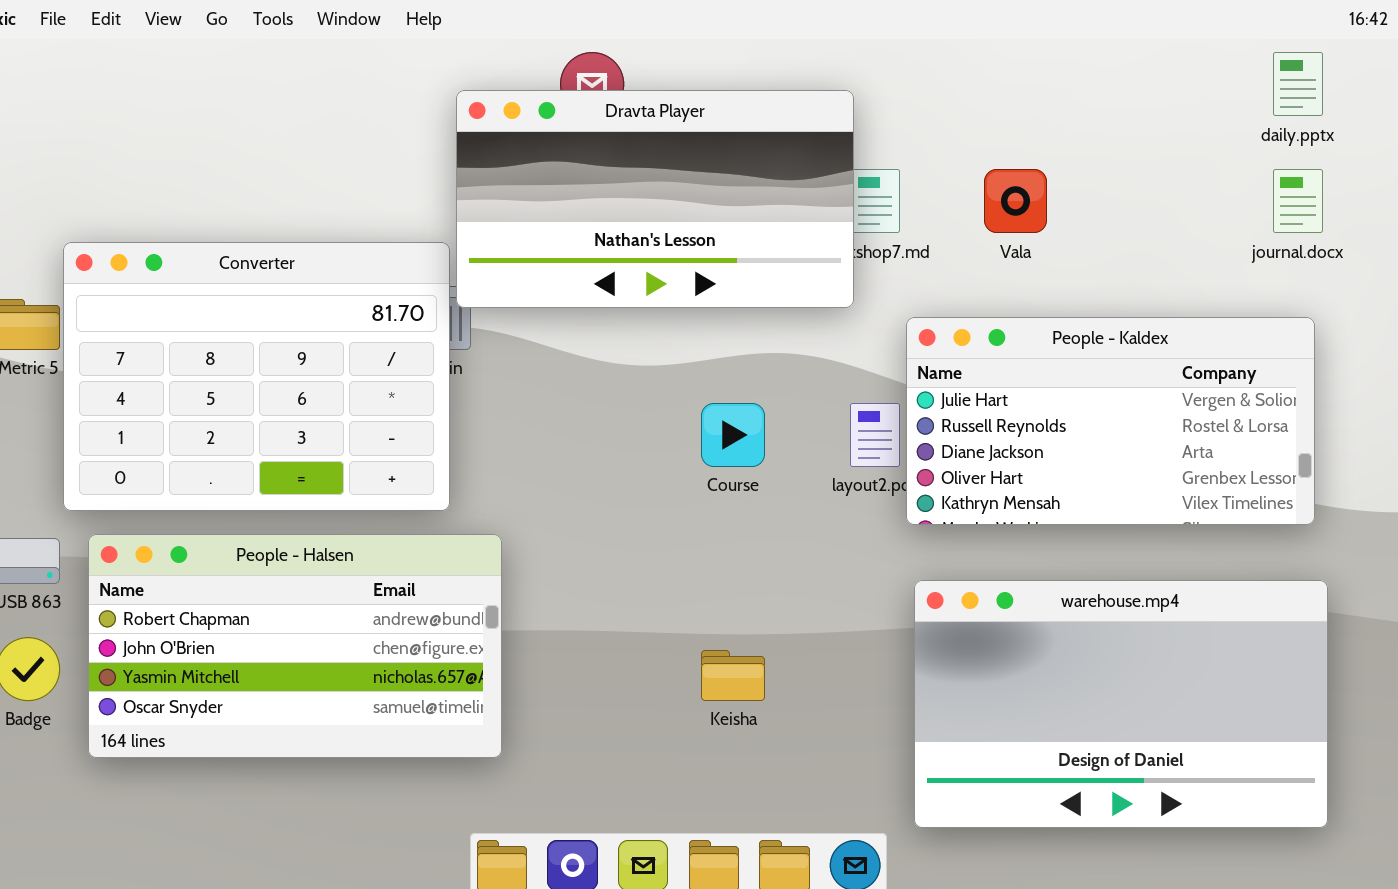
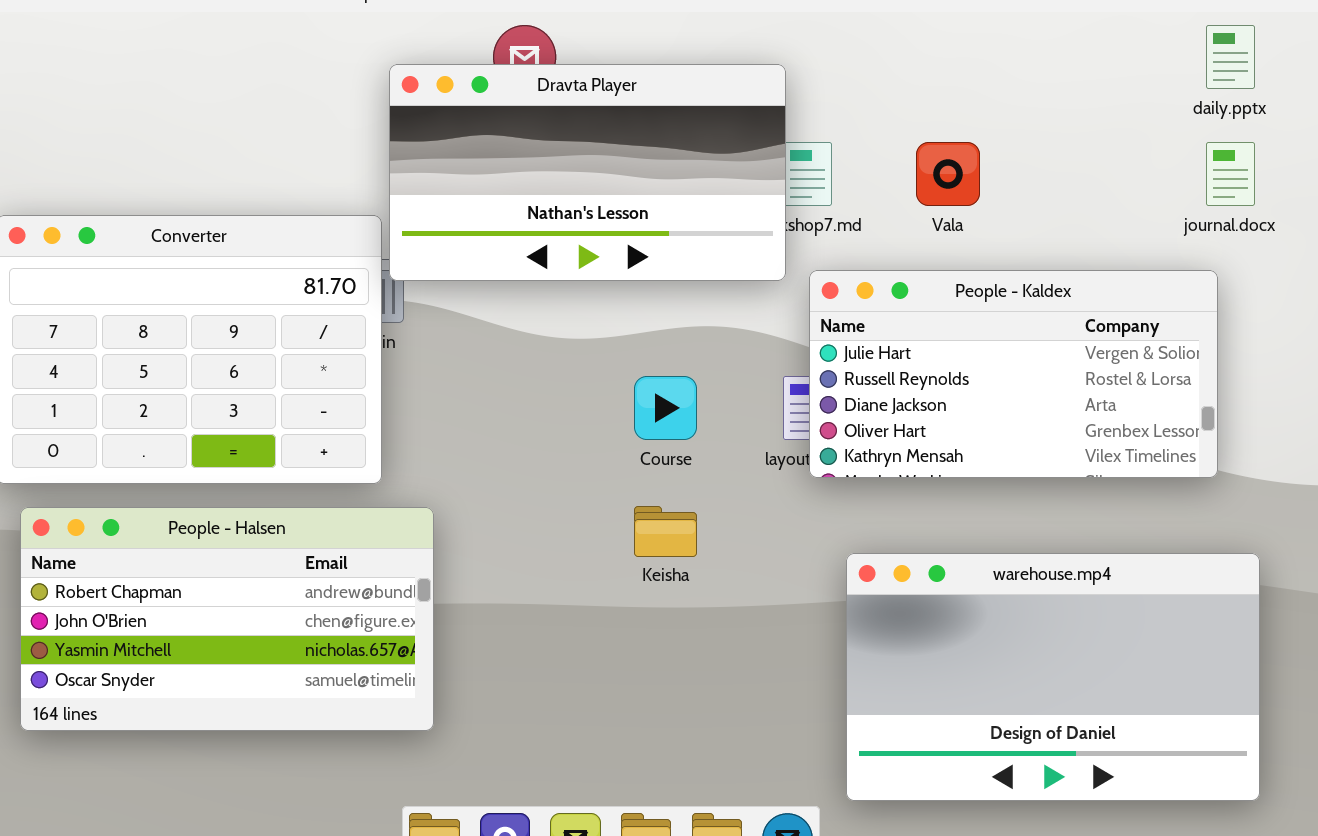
People - Kaldex: [906,317,1315,525] -> [809,270,1218,478], moved
Keisha: [701,650,765,701] -> [634,506,697,557], moved

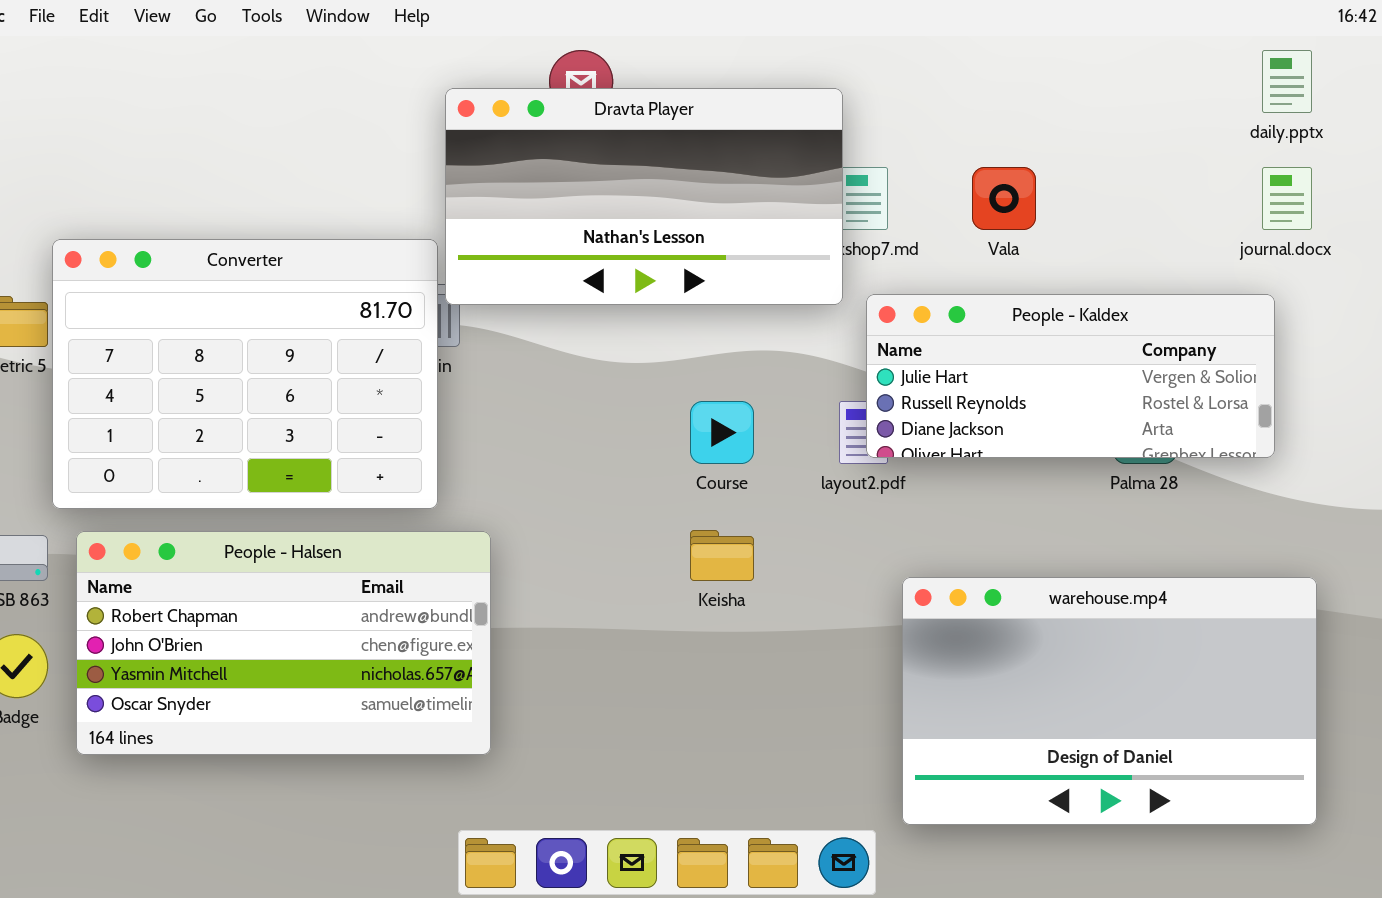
People - Kaldex: [809,270,1218,478] -> [866,294,1275,458], resized

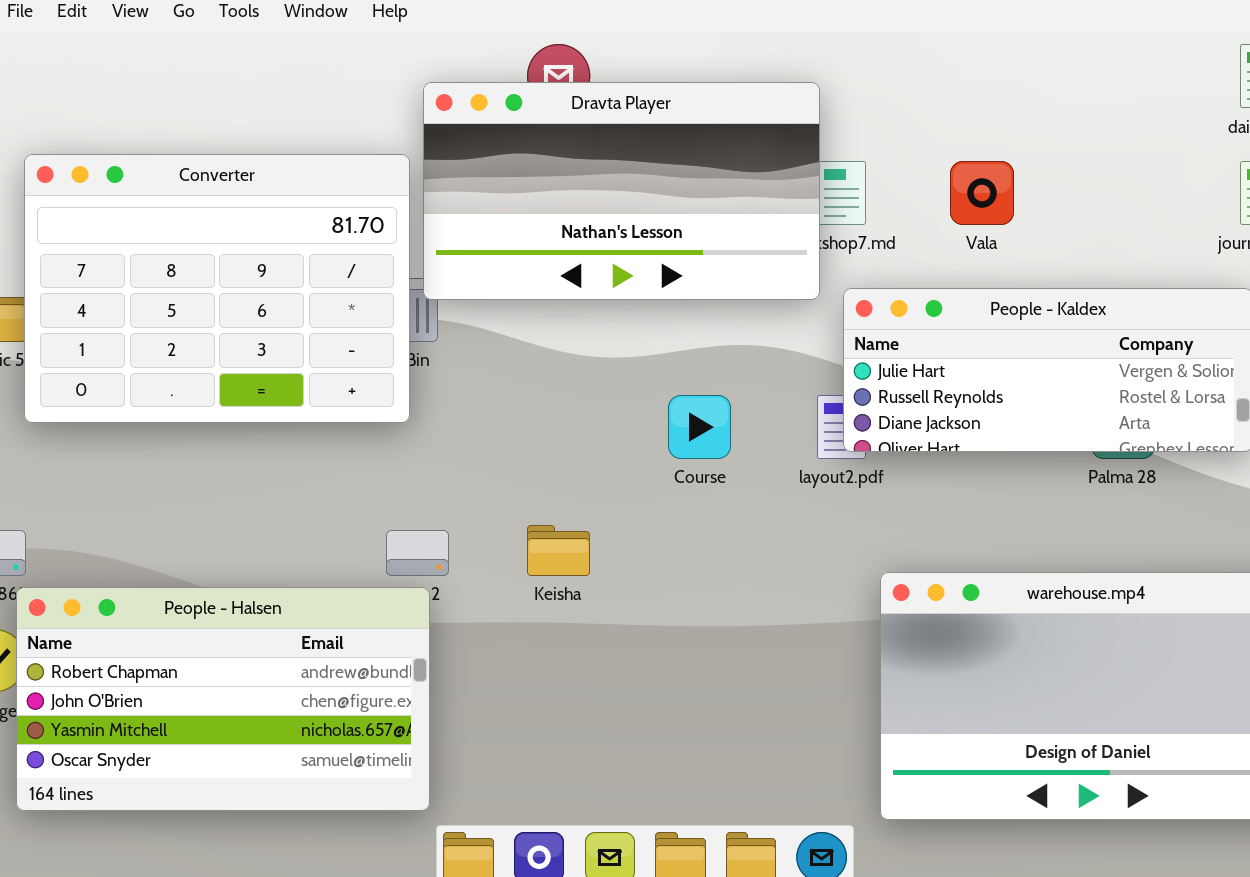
Converter: [52,239,438,509] -> [24,154,410,423], moved
Keisha: [690,530,754,581] -> [527,525,590,576], moved
People - Halsen: [76,531,491,755] -> [16,587,430,811], moved

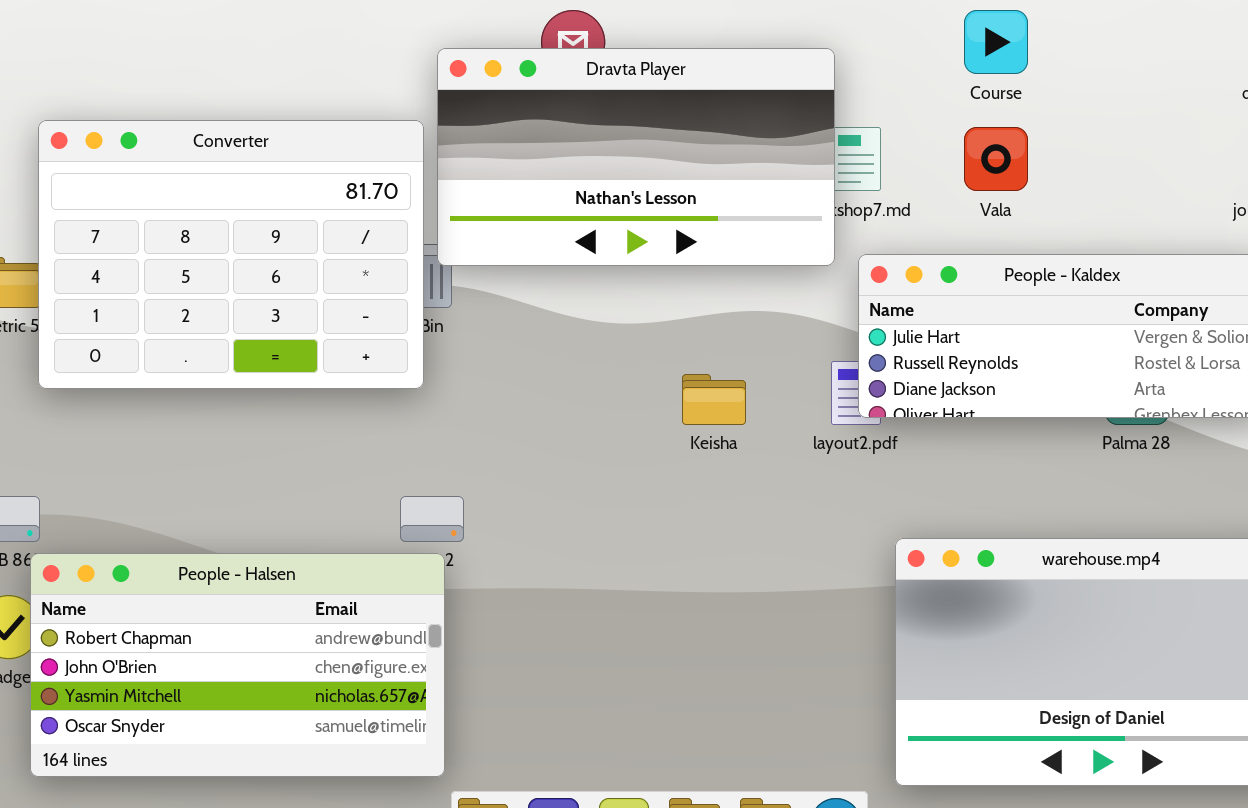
Course: [668,395,731,459] -> [964,10,1028,74], moved
Keisha: [527,525,590,576] -> [682,374,746,425], moved

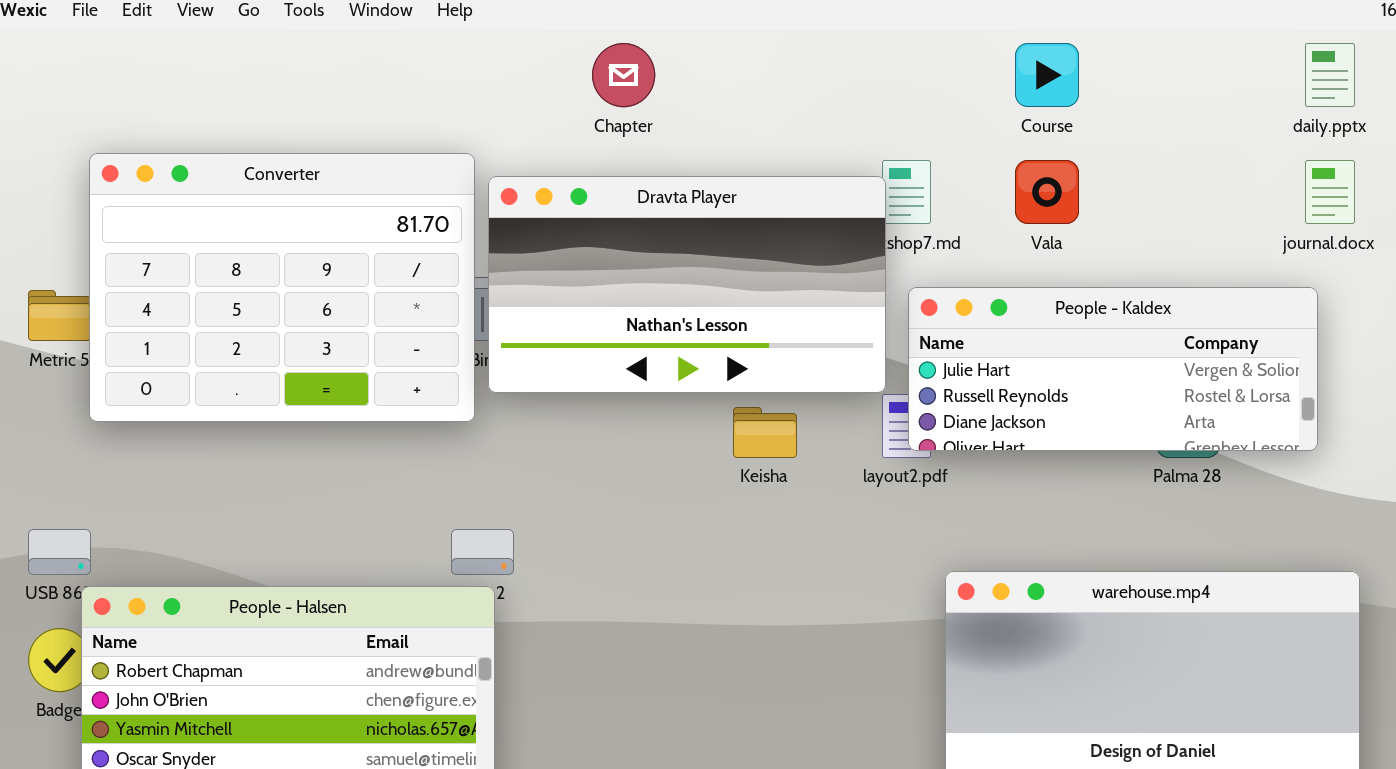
Dravta Player: [437,48,835,266] -> [488,176,886,393], moved

